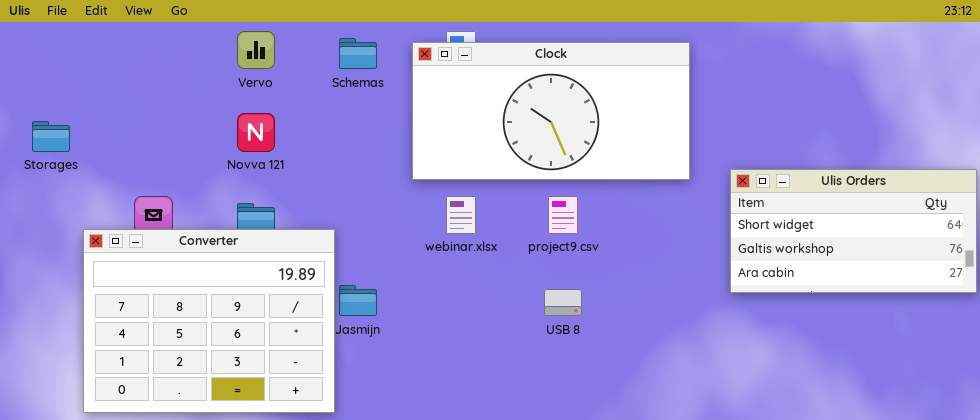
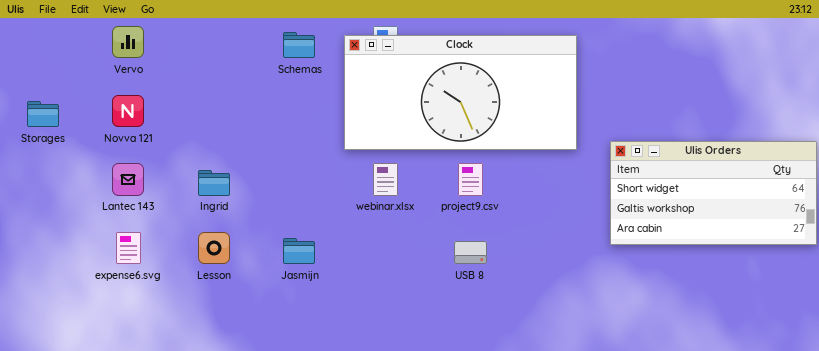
Vervo: [237,31,275,69] -> [112,26,144,58], moved
Novva 121: [237,113,275,152] -> [112,95,144,127], moved
Converter: [83,229,335,413] -> none, closed

